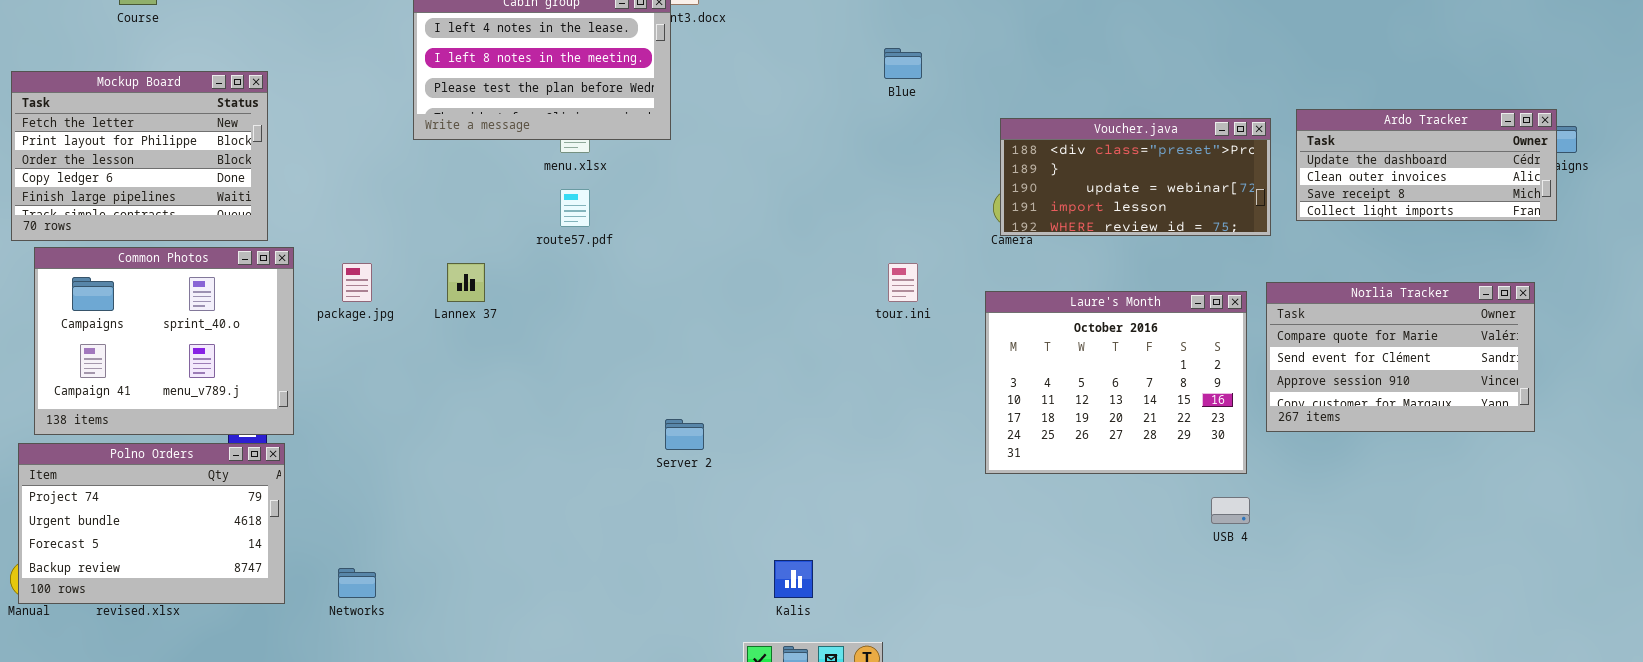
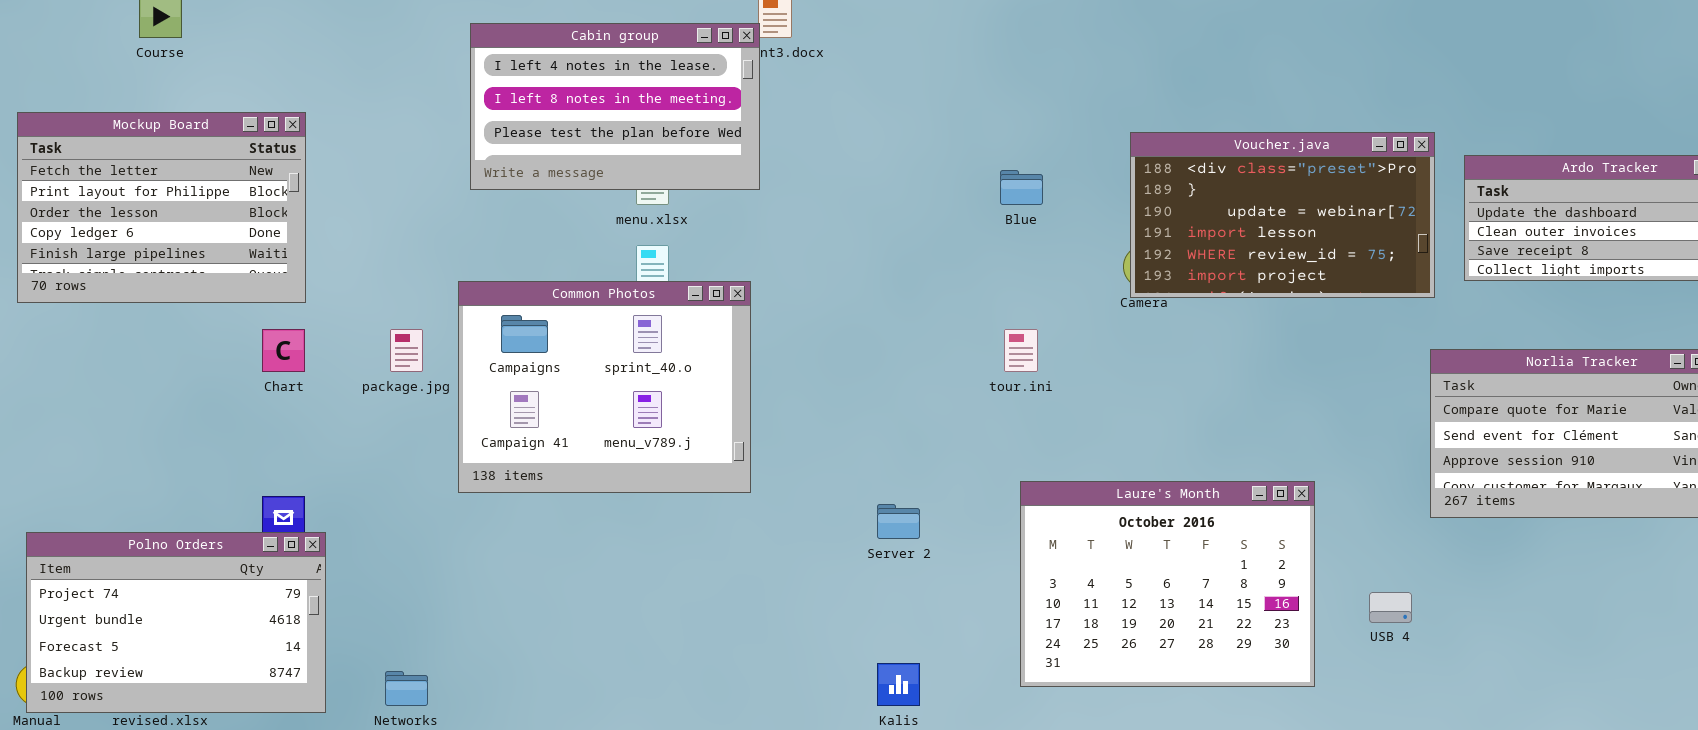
Blue: [884,48,922,79] -> [1000,170,1043,205], moved
Voucher.java: [1000,118,1271,236] -> [1130,132,1435,298], resized
Common Photos: [34,247,294,435] -> [458,281,751,493], moved
Laure's Month: [985,291,1247,474] -> [1020,481,1315,687], moved
Server 2: [665,419,704,450] -> [877,504,920,539], moved

